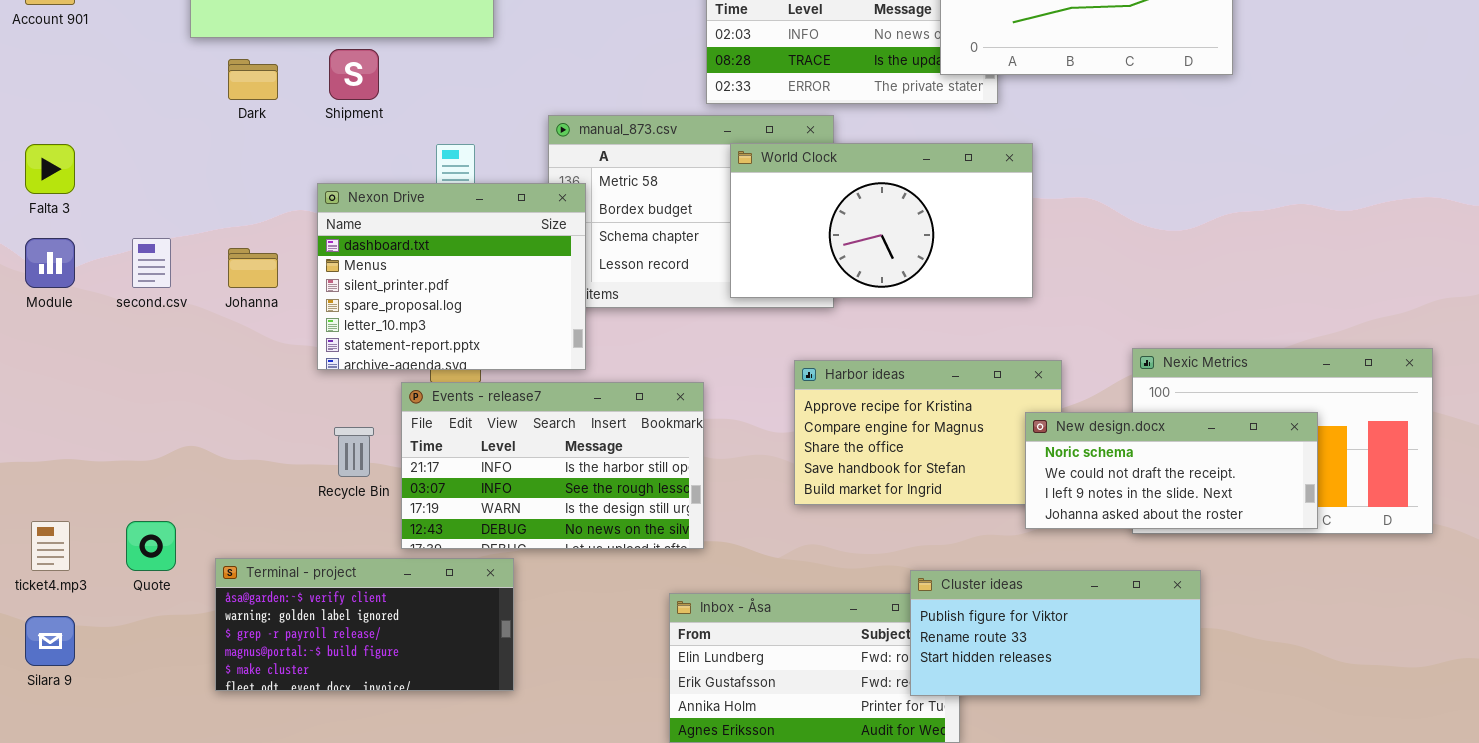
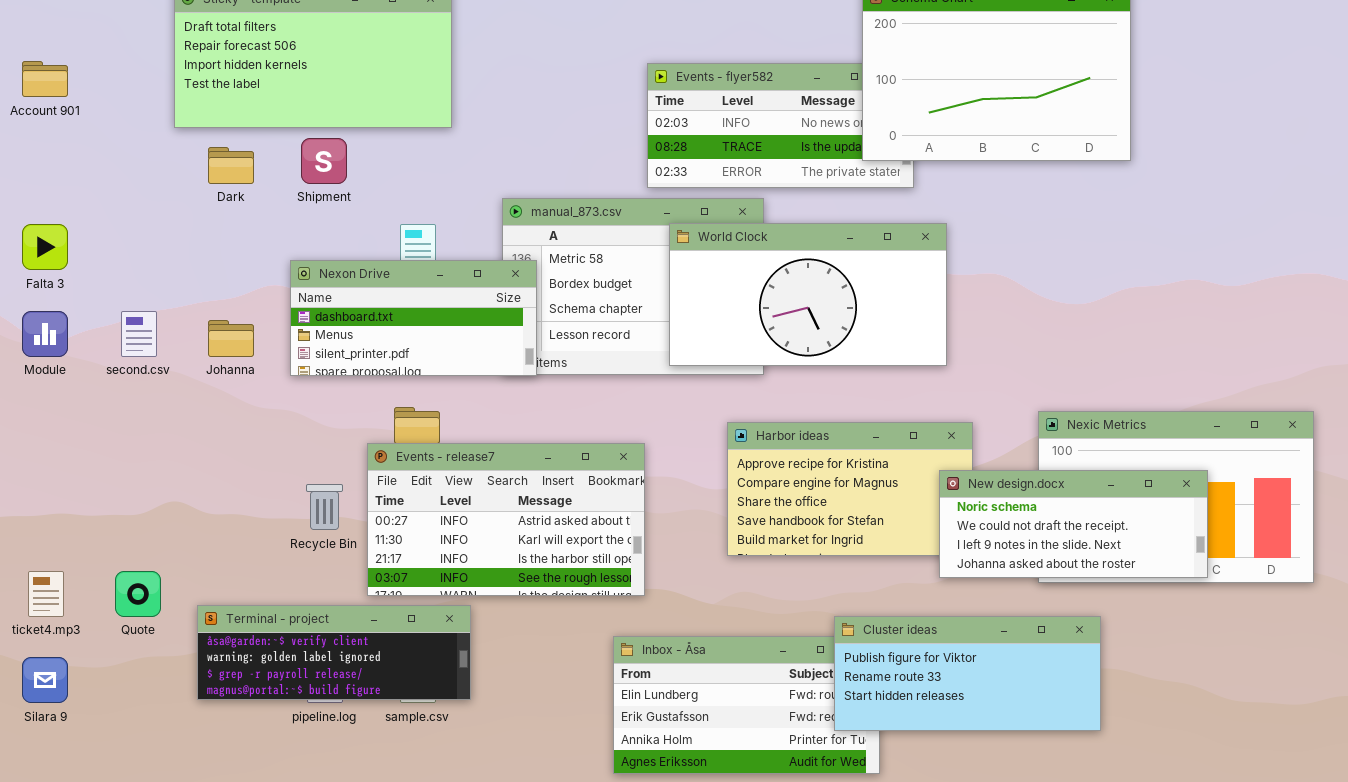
Nexon Drive: [317,183,586,370] -> [290,260,537,376], resized
Events - release7: [401,382,704,549] -> [367,443,645,596], scrolled up 2 rows
Terminal - project: [215,558,514,691] -> [197,605,471,700], resized

